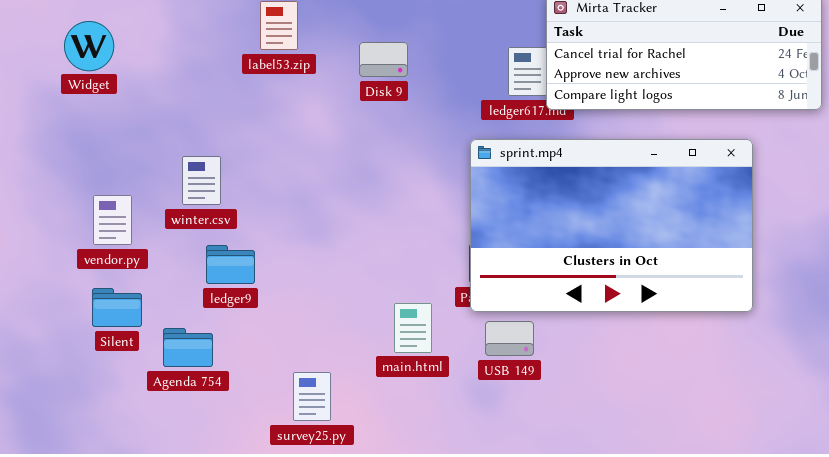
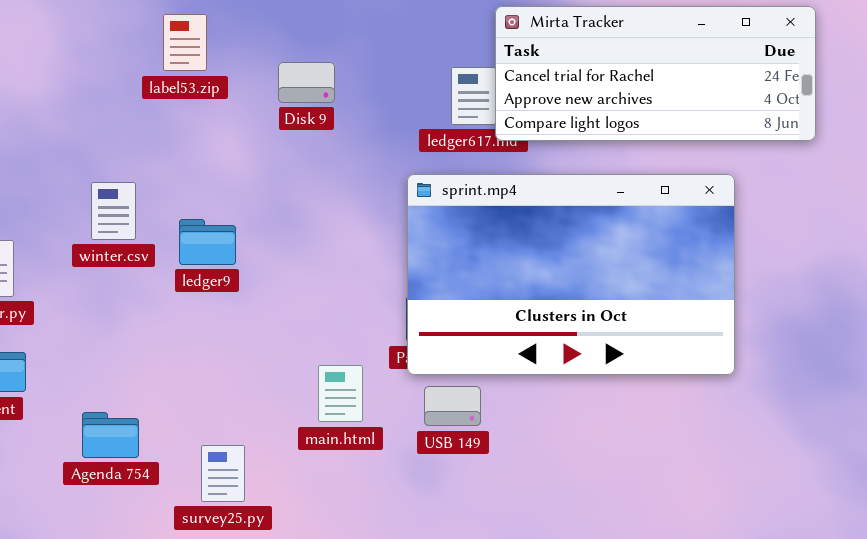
winter.csv: [182,156,221,205] -> [91,182,136,240], moved
ledger9: [206,245,255,284] -> [179,219,236,265], moved
Agenda 754: [163,328,213,367] -> [82,412,139,458], moved

